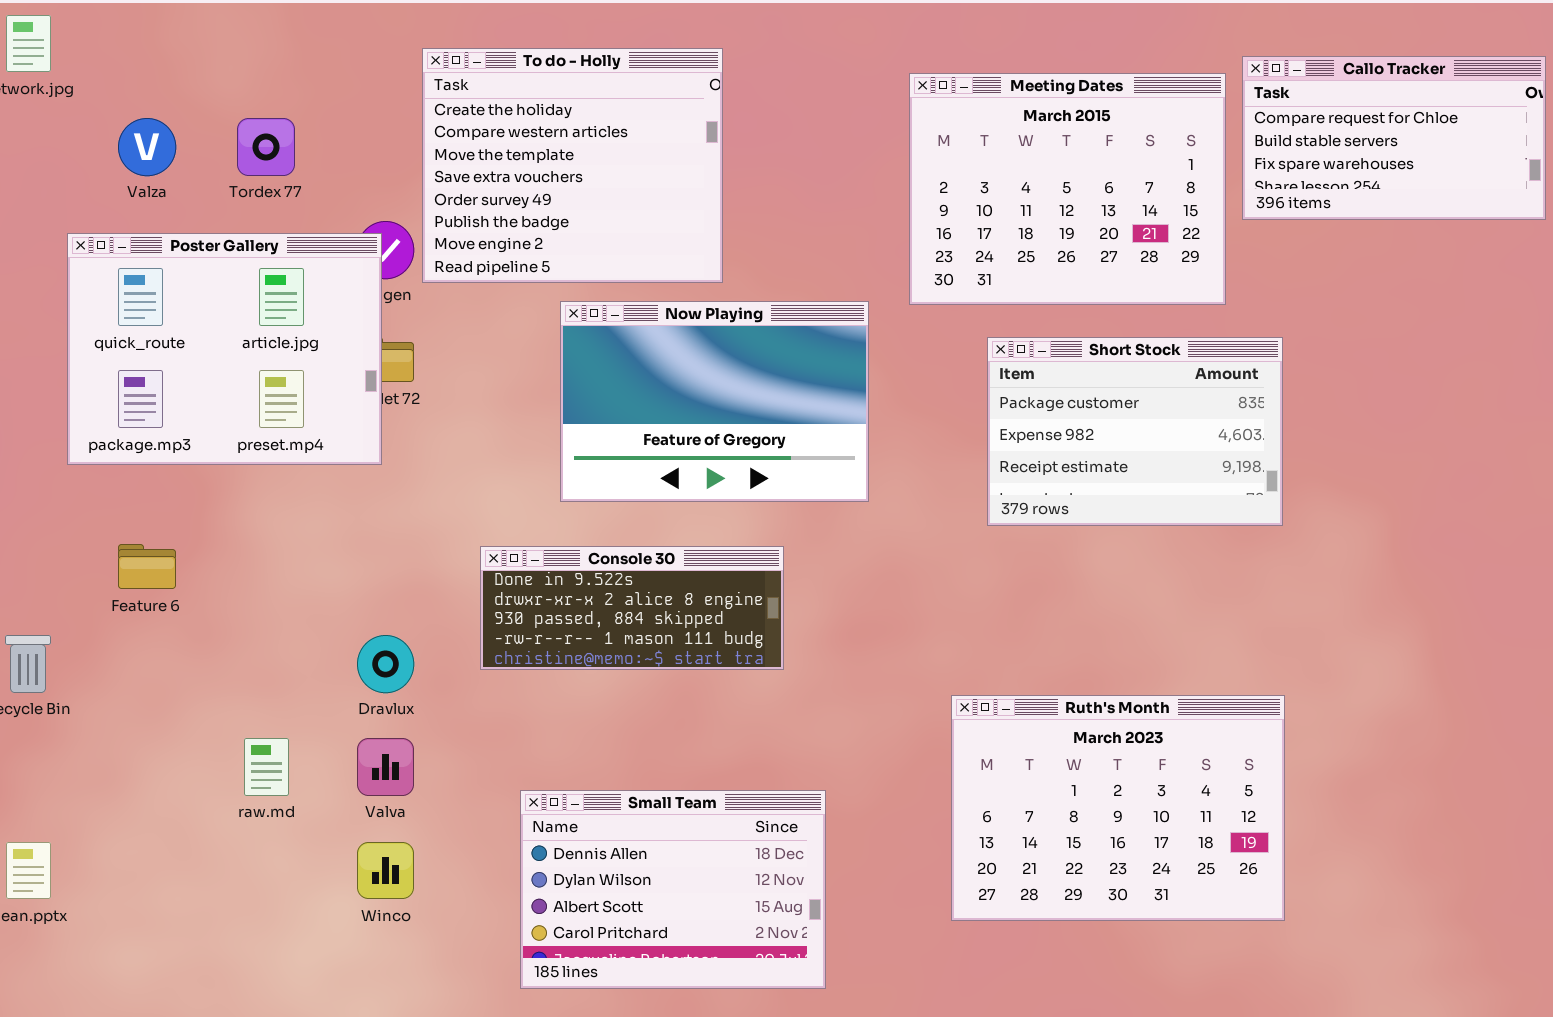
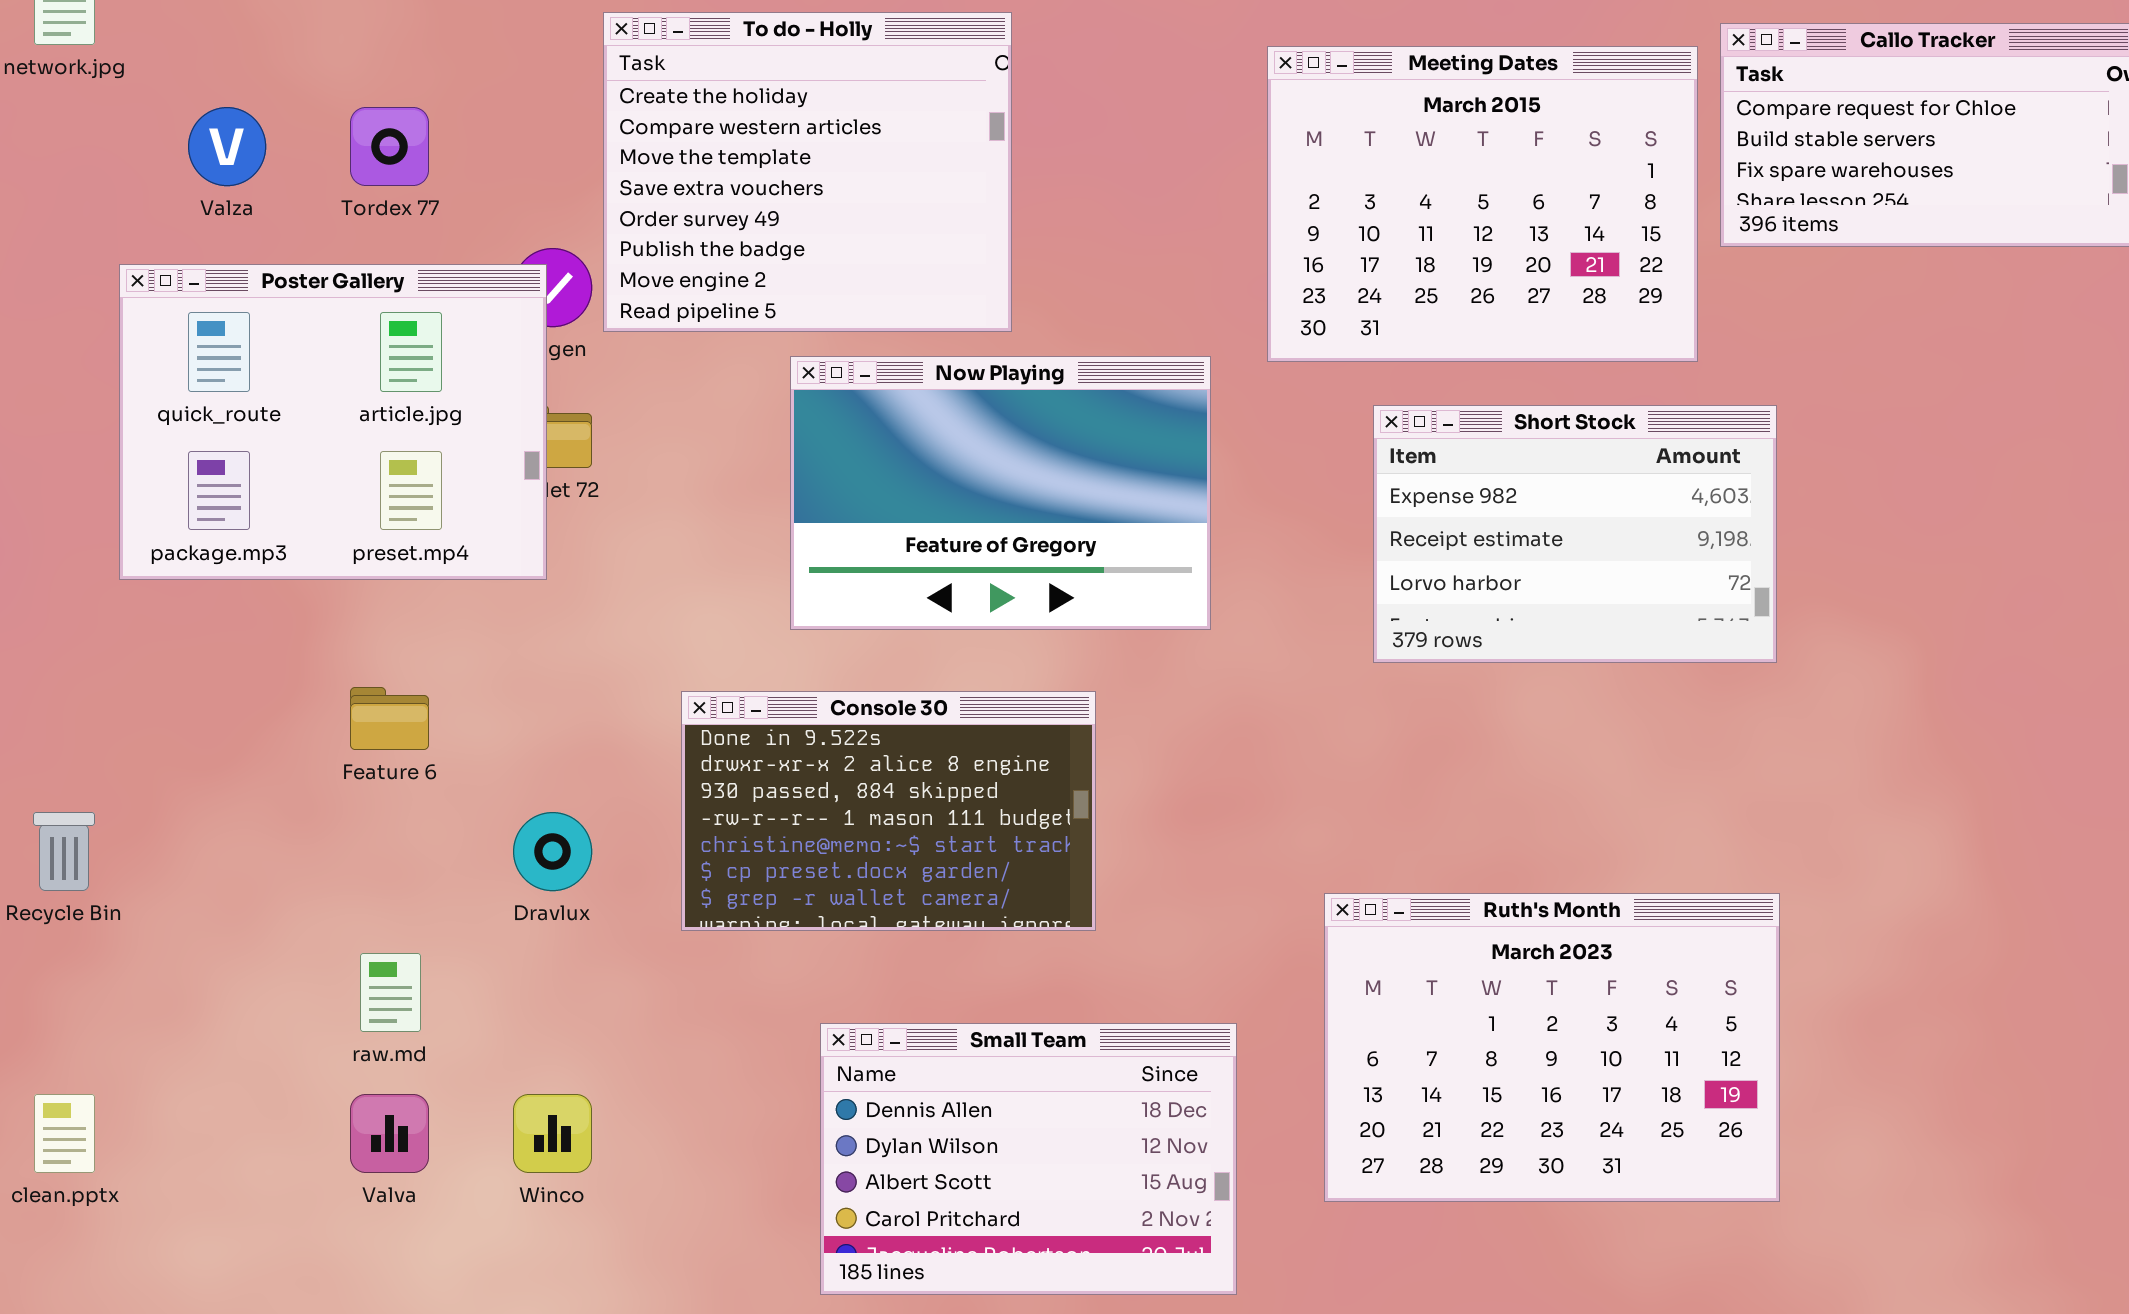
Short Stock: [987,337,1283,526] -> [1373,405,1777,663], scrolled down 1 row
Feature 6: [118,544,176,589] -> [350,687,429,750], moved
Console 30: [480,546,784,670] -> [681,691,1096,931], resized
Valva: [357,738,414,796] -> [350,1094,429,1173], moved
Small Team: [520,790,826,989] -> [820,1023,1237,1295], moved

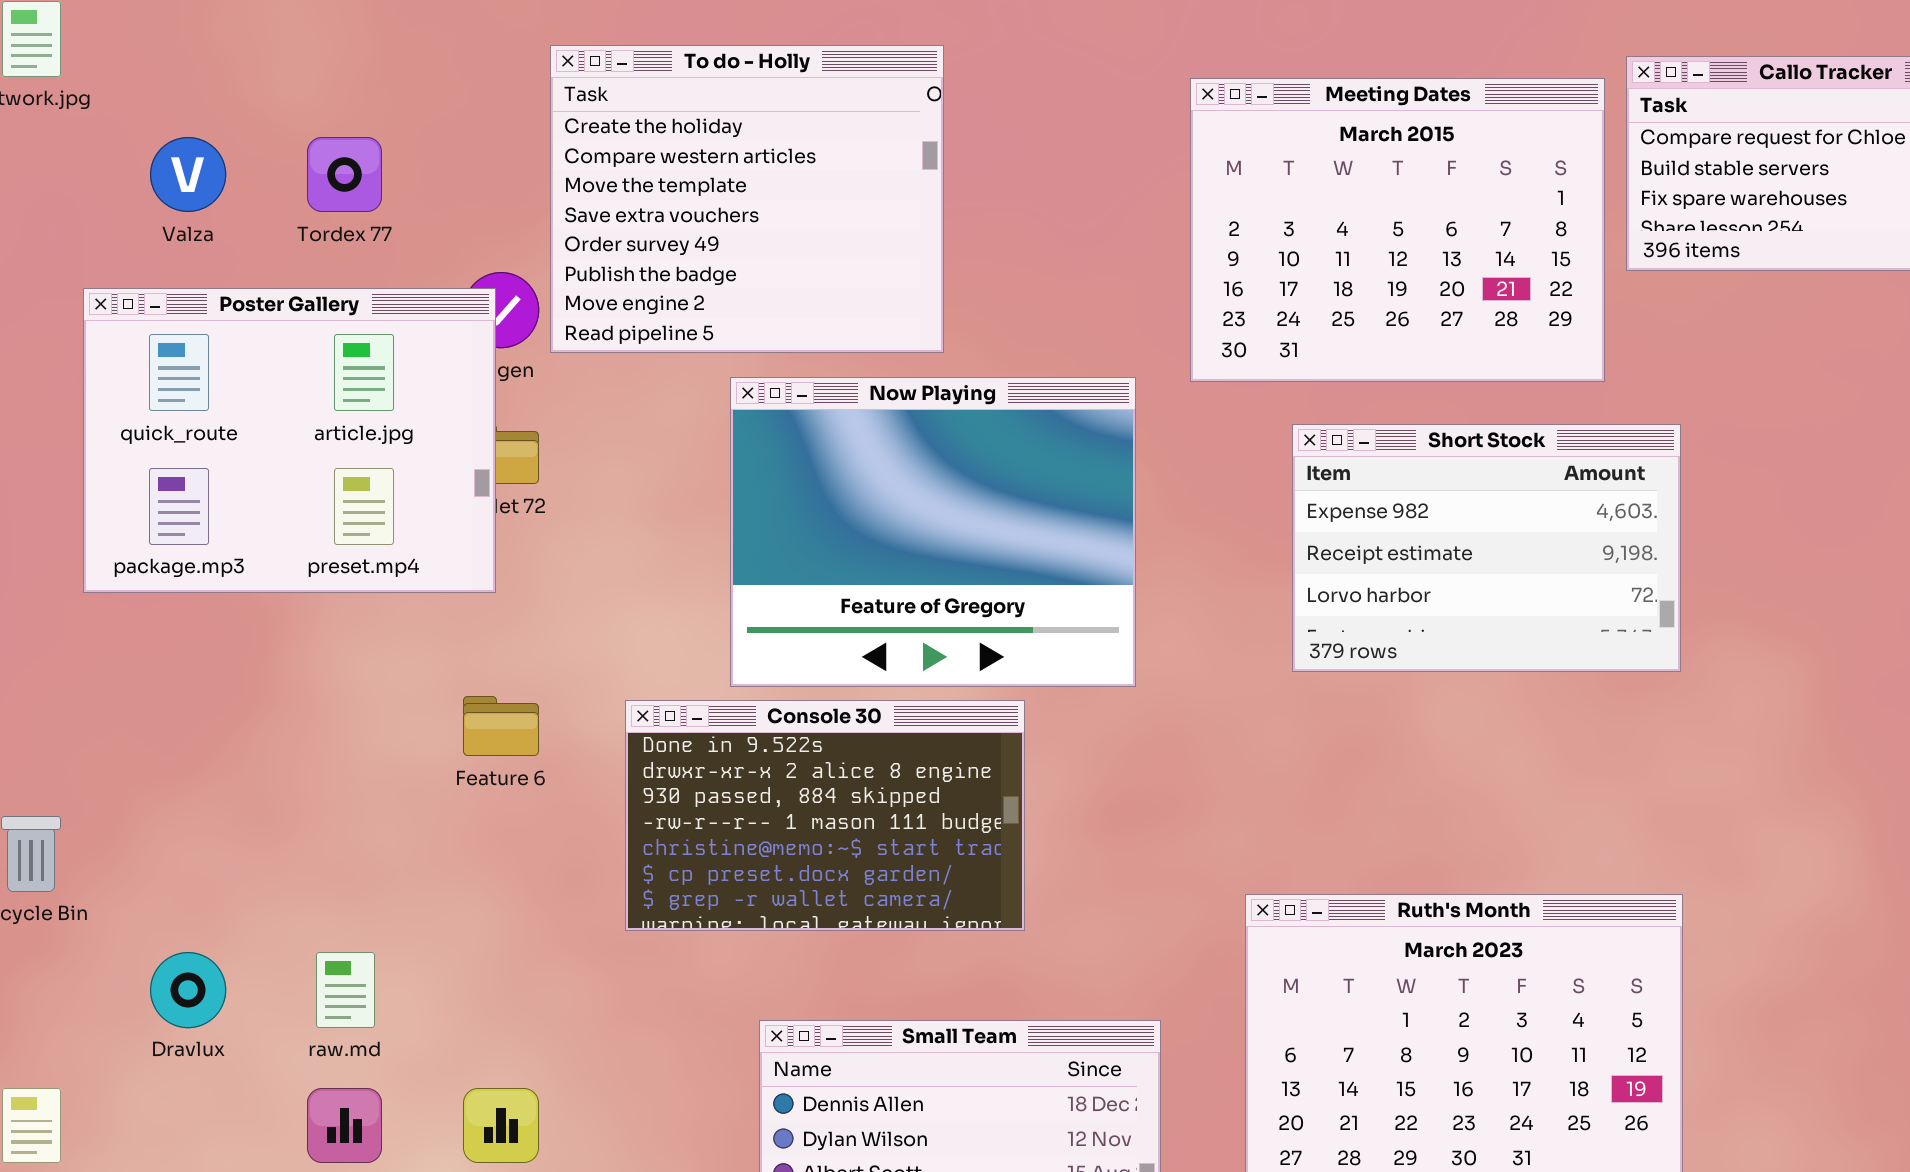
Now Playing: [790,356,1211,630] -> [730,377,1136,687], resized
Feature 6: [350,687,429,750] -> [463,696,539,756], moved
Dravlux: [513,812,592,891] -> [150,952,226,1028], moved

